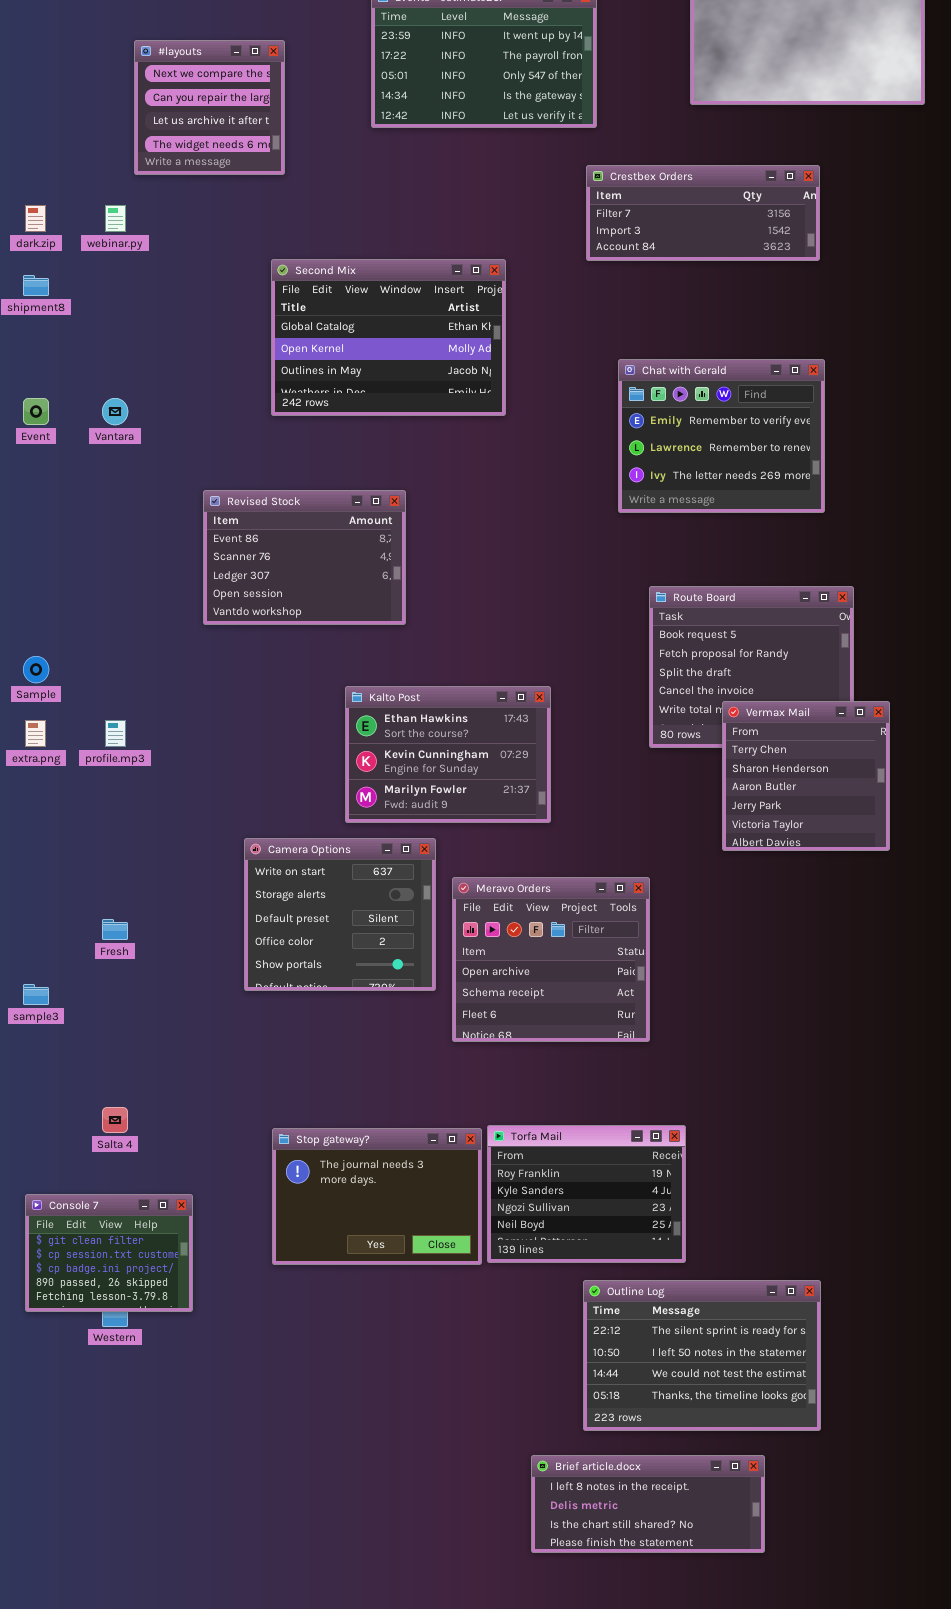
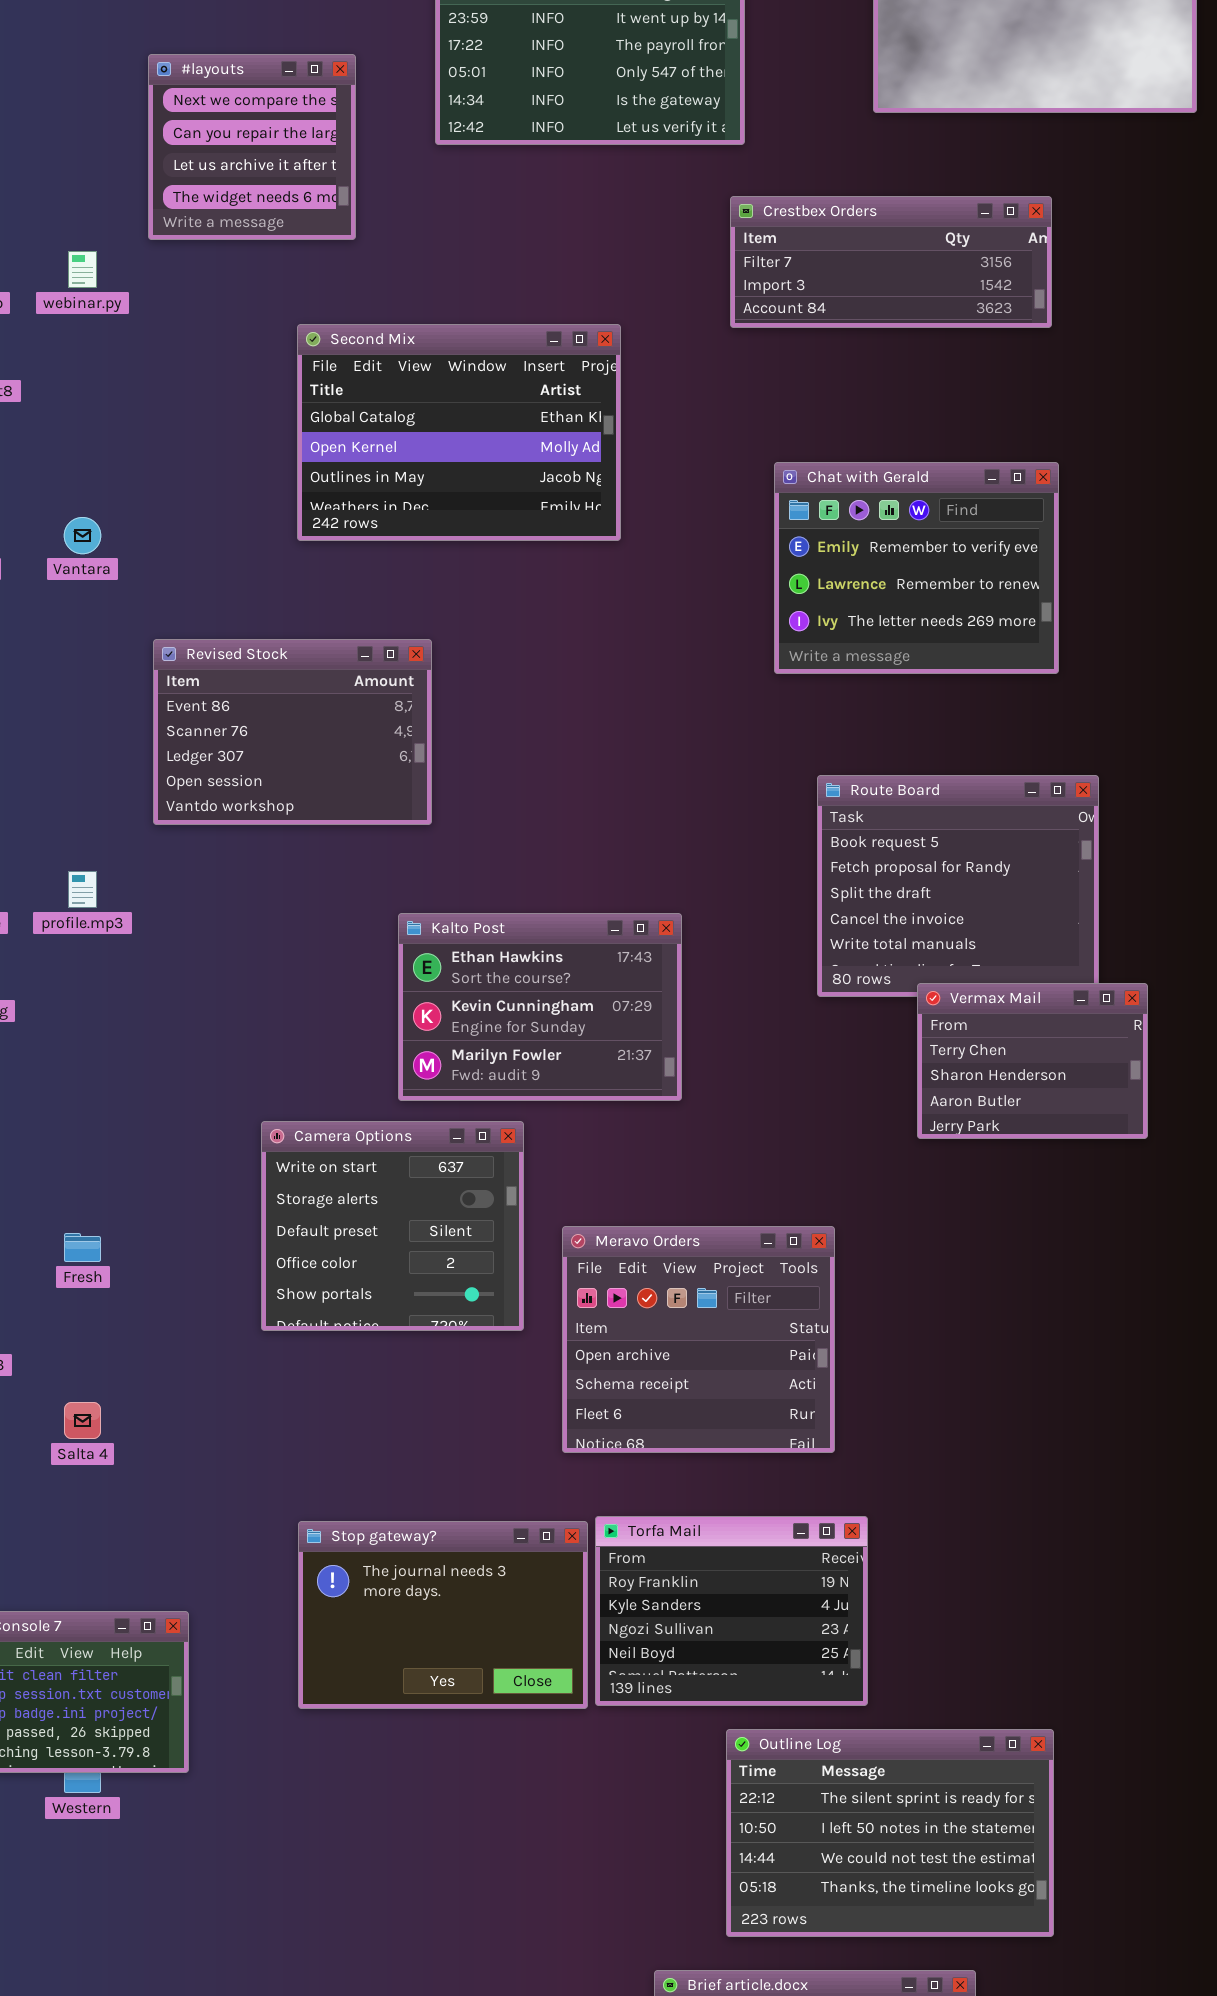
#layouts: [134,40,285,175] -> [148,54,356,240], moved
Revised Stock: [203,490,406,625] -> [153,639,432,825], moved
Vermax Mail: [722,701,890,851] -> [917,983,1148,1139], resized
profile.mp3: [105,720,126,747] -> [68,871,97,908], moved
Meravo Orders: [452,877,650,1042] -> [562,1226,835,1453], moved
Salta 4: [102,1107,128,1133] -> [64,1402,101,1439], moved

